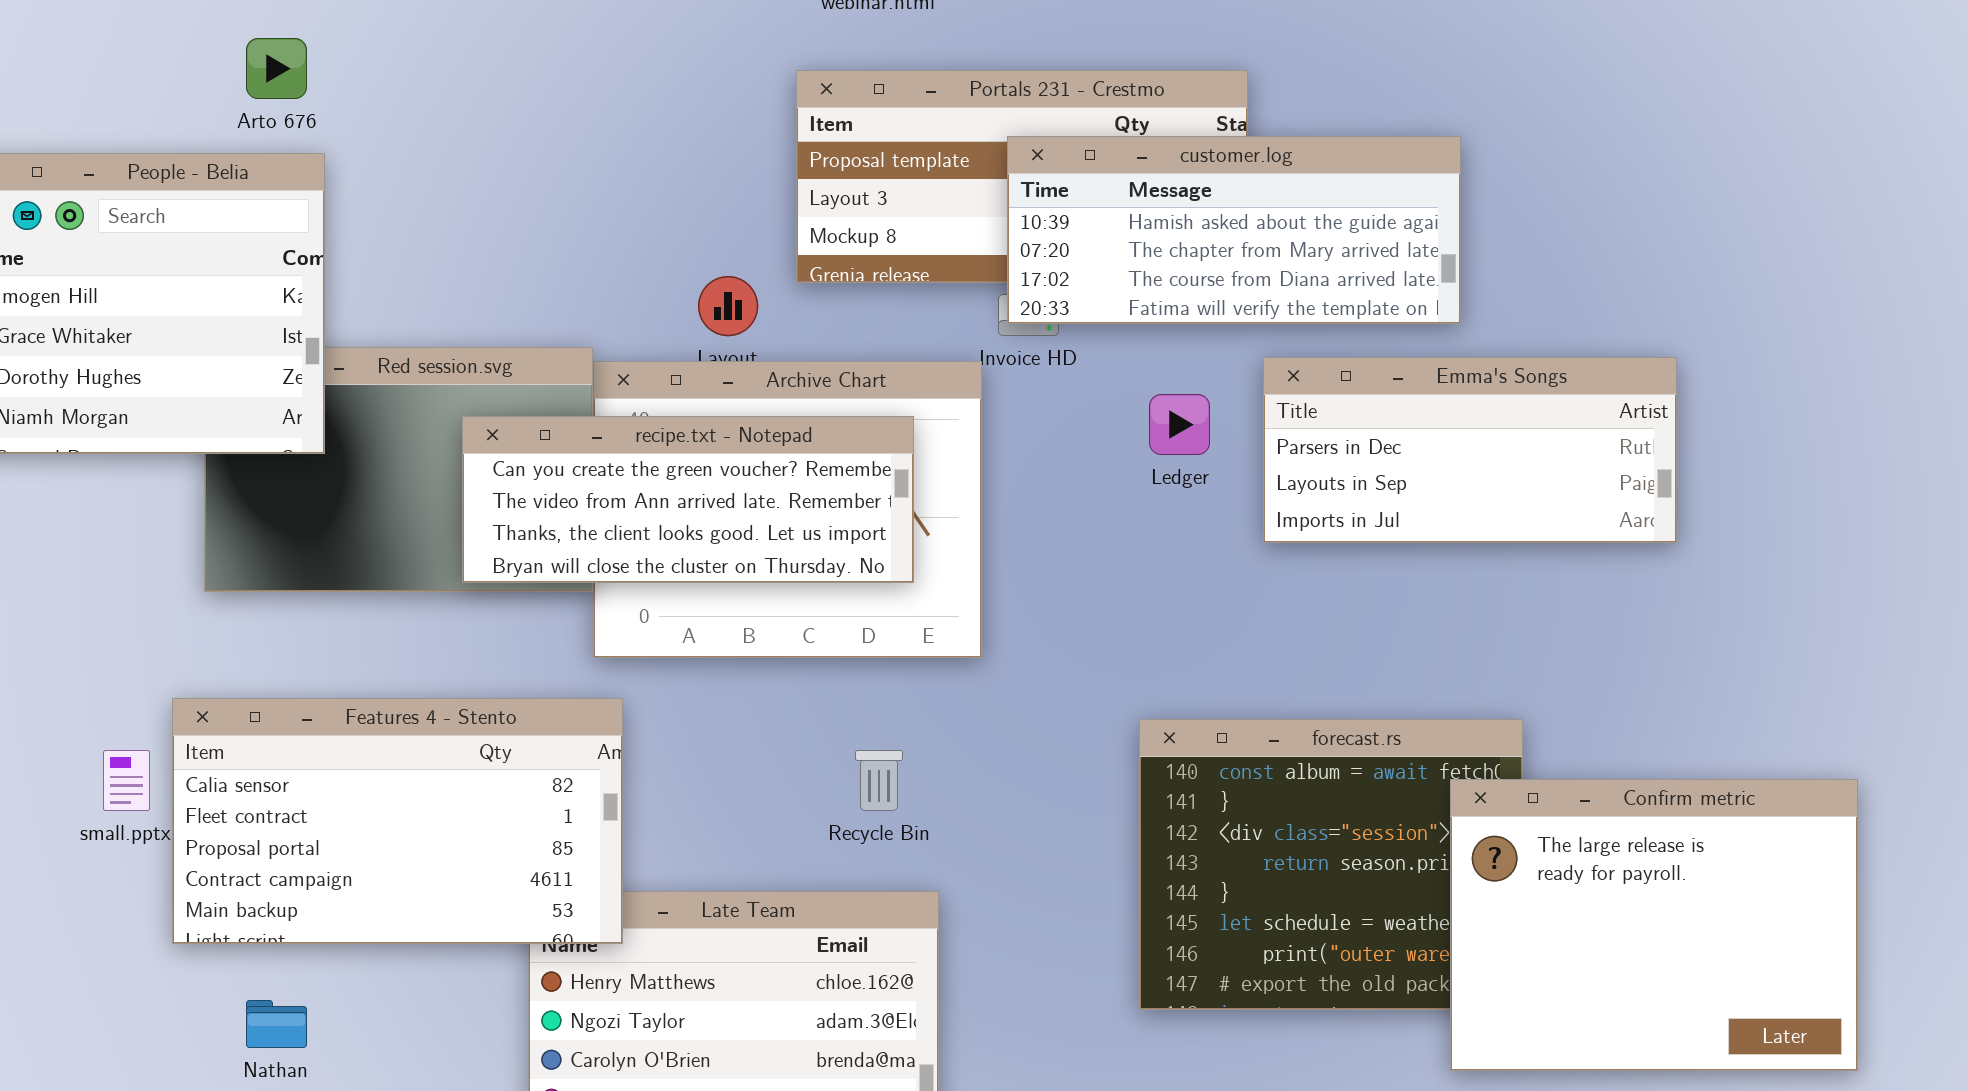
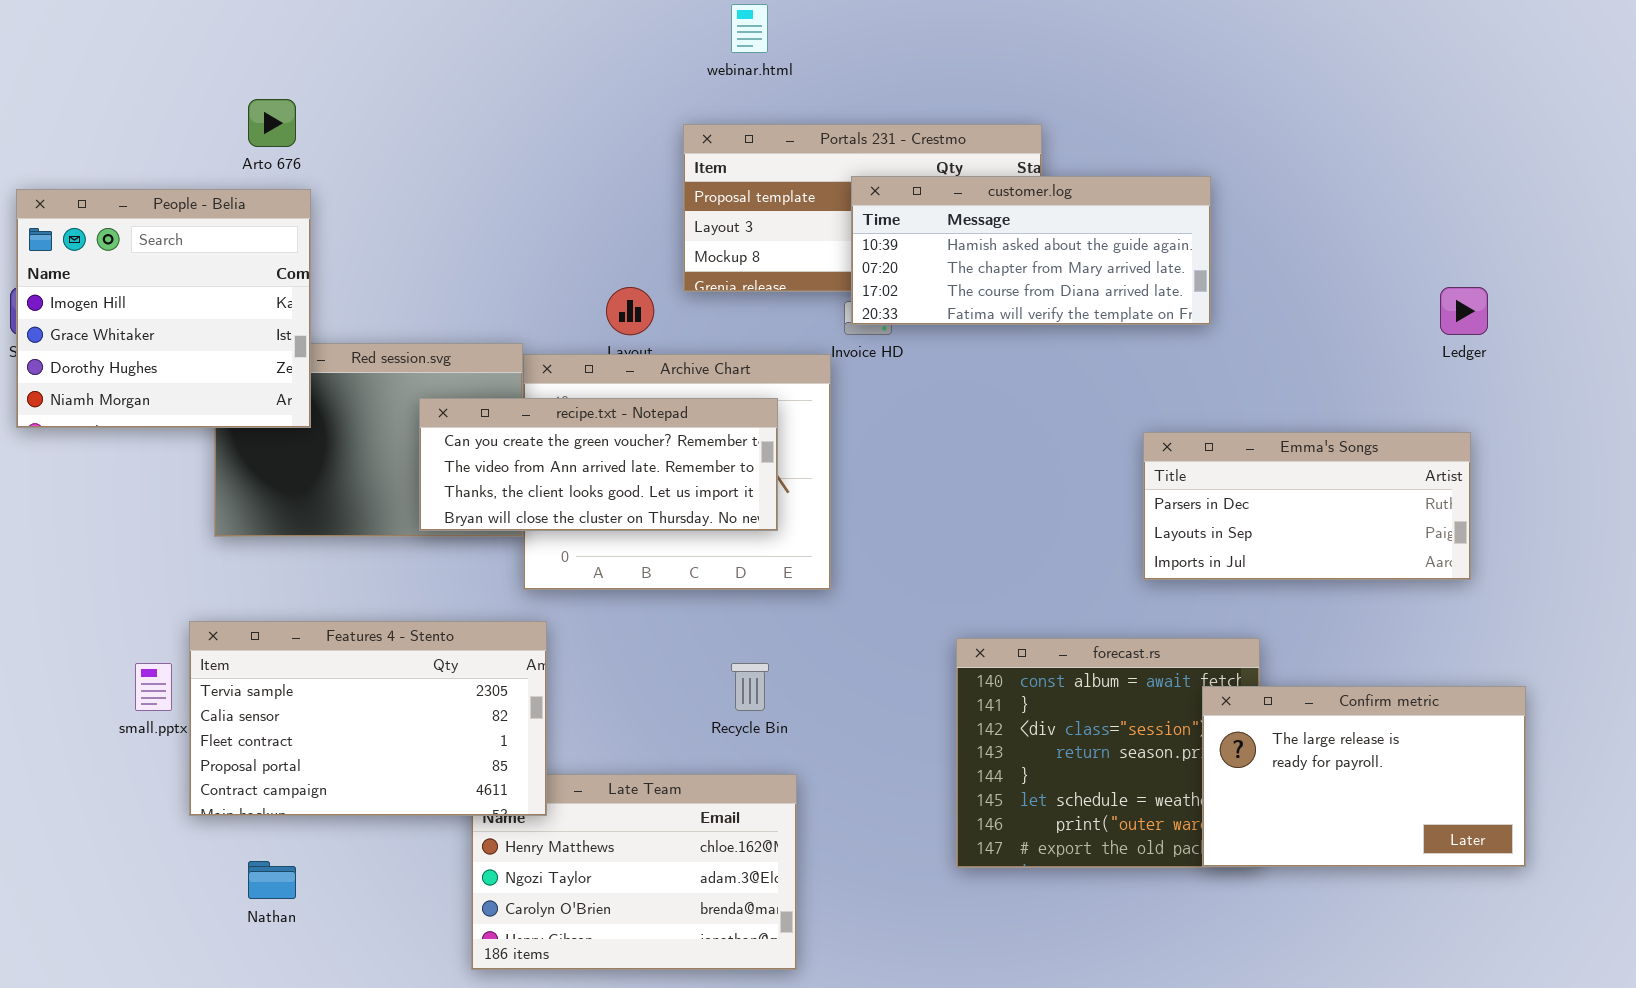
Emma's Songs: [1263,357,1677,543] -> [1143,432,1471,580], moved
Ledger: [1149,394,1210,455] -> [1440,287,1488,335], moved
Features 4 - Stento: [172,698,623,944] -> [189,621,547,816], scrolled up 1 row
Confirm metric: [1450,779,1858,1071] -> [1202,686,1526,867], resized

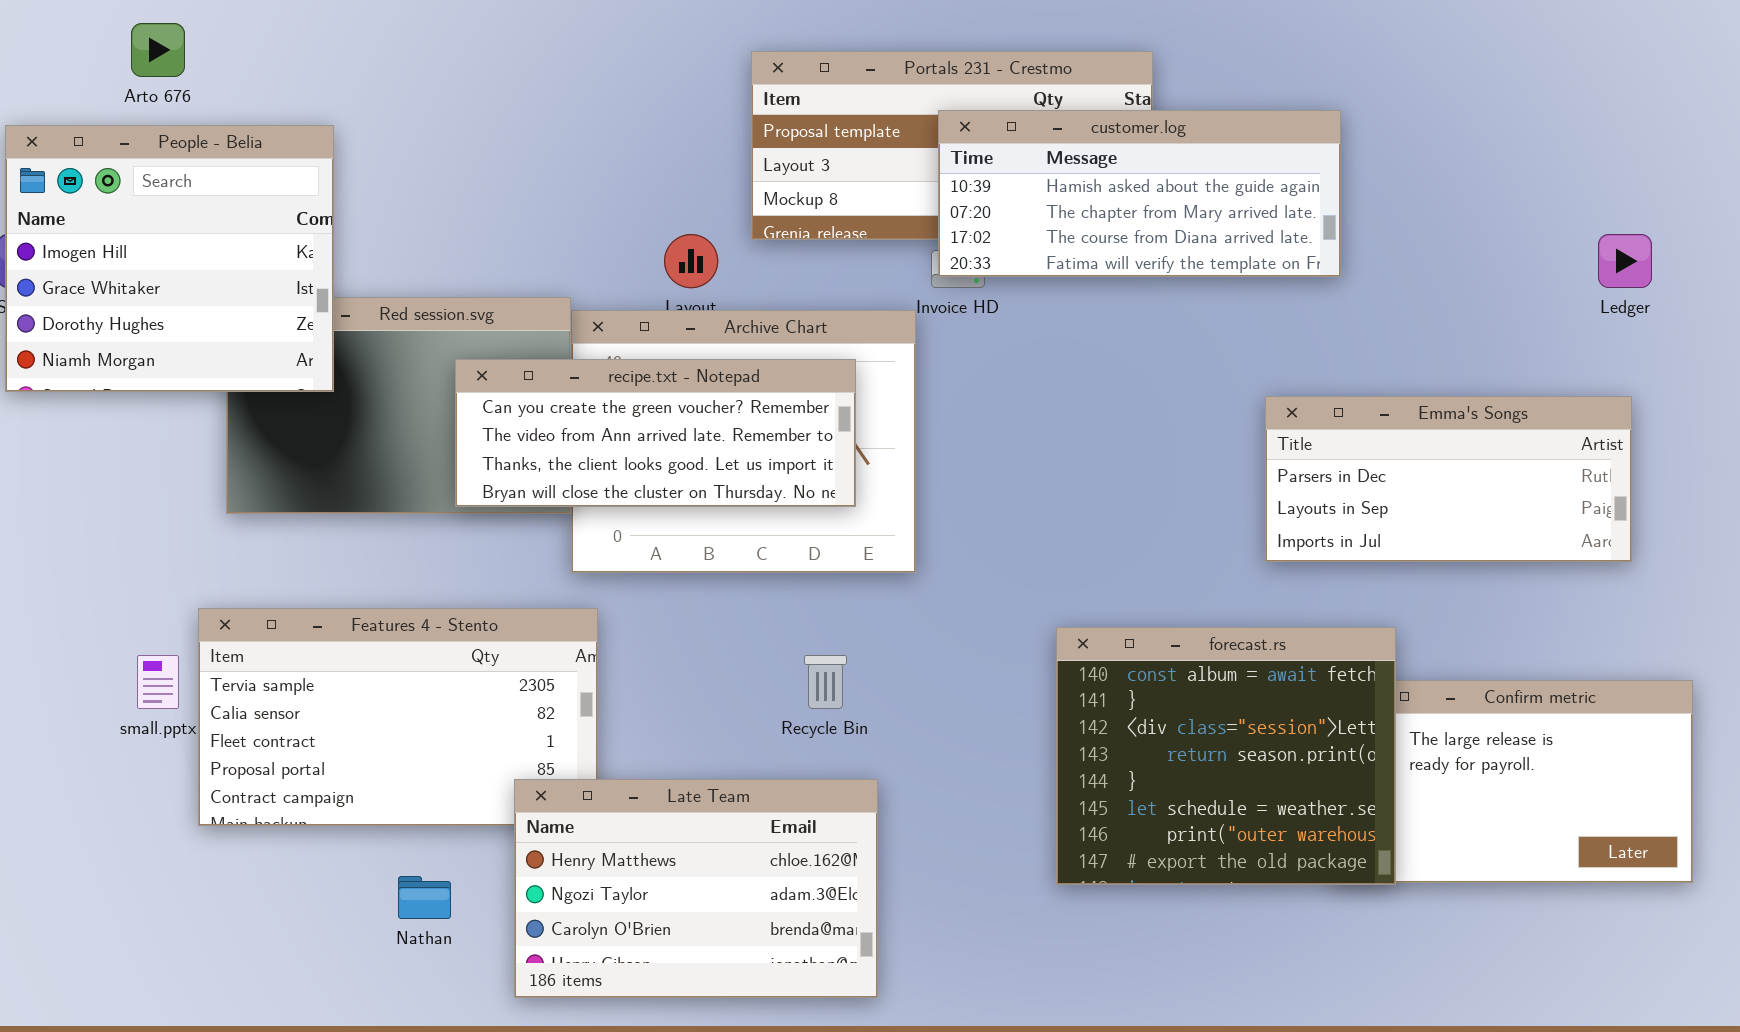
Arto 676: [248,99,296,147] -> [131,23,185,77], moved
forecast.rs: [956,638,1260,868] -> [1056,627,1396,885], raised
Late Team: [471,774,797,970] -> [514,779,878,998], raised
Nathan: [248,861,296,899] -> [398,876,451,919], moved

